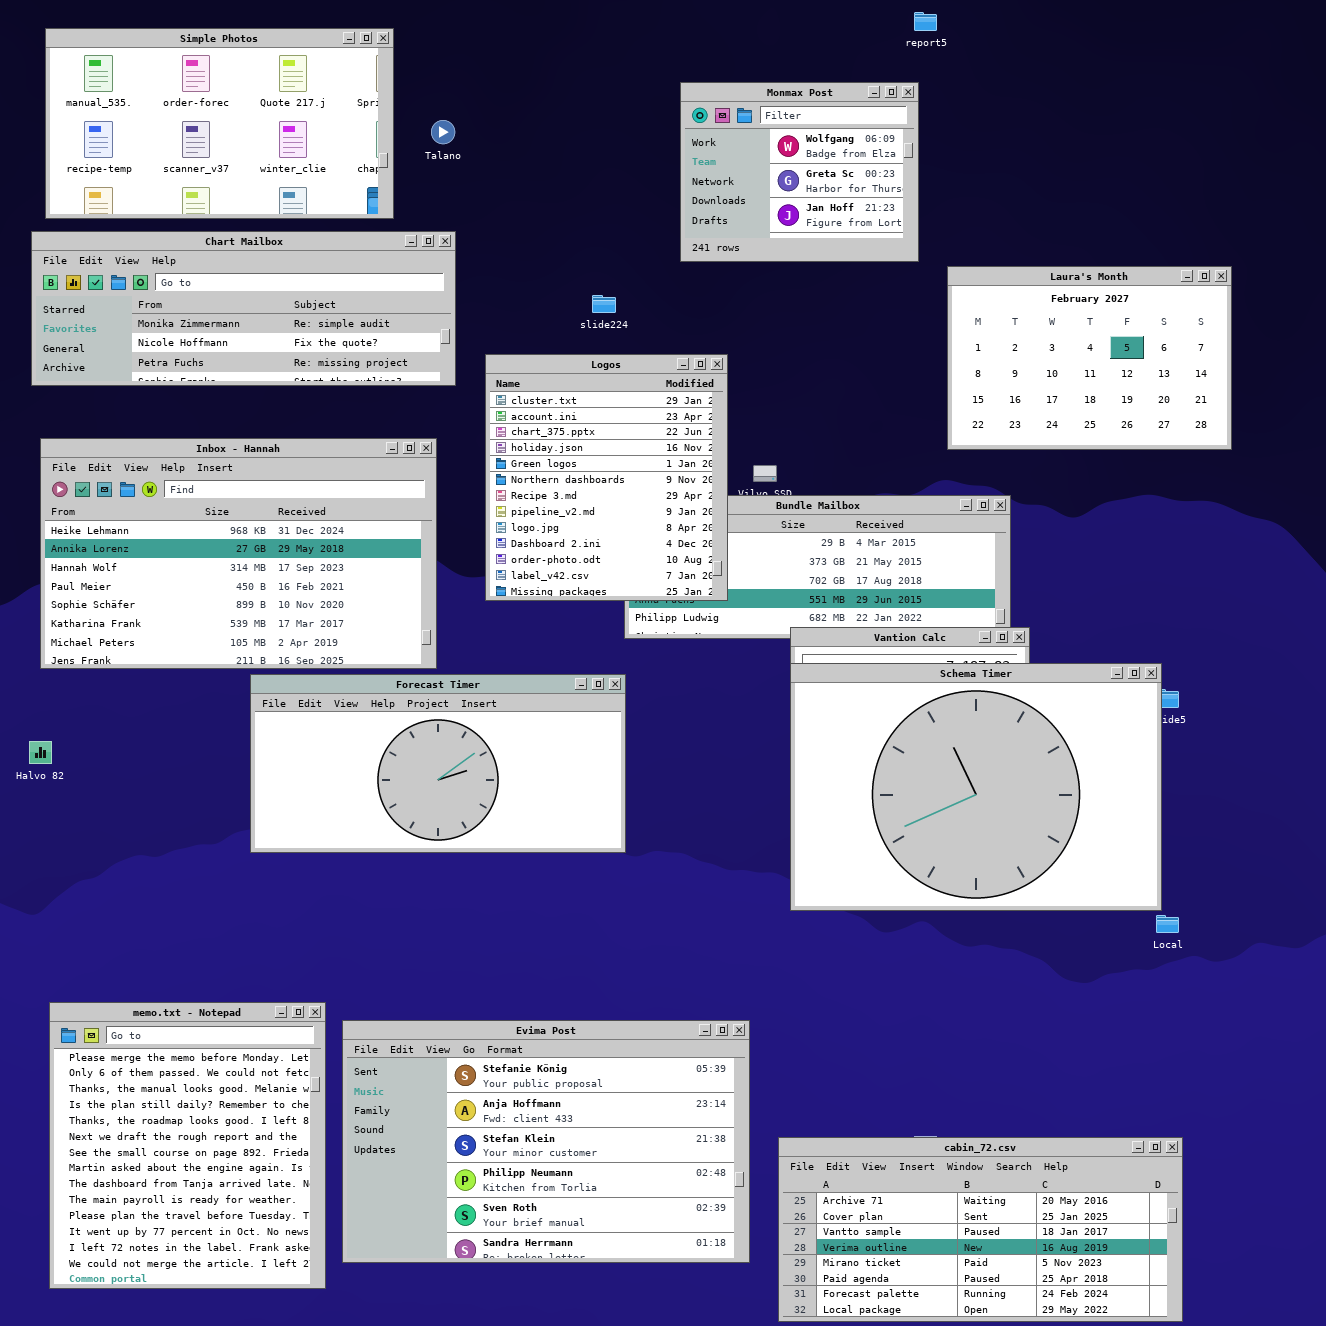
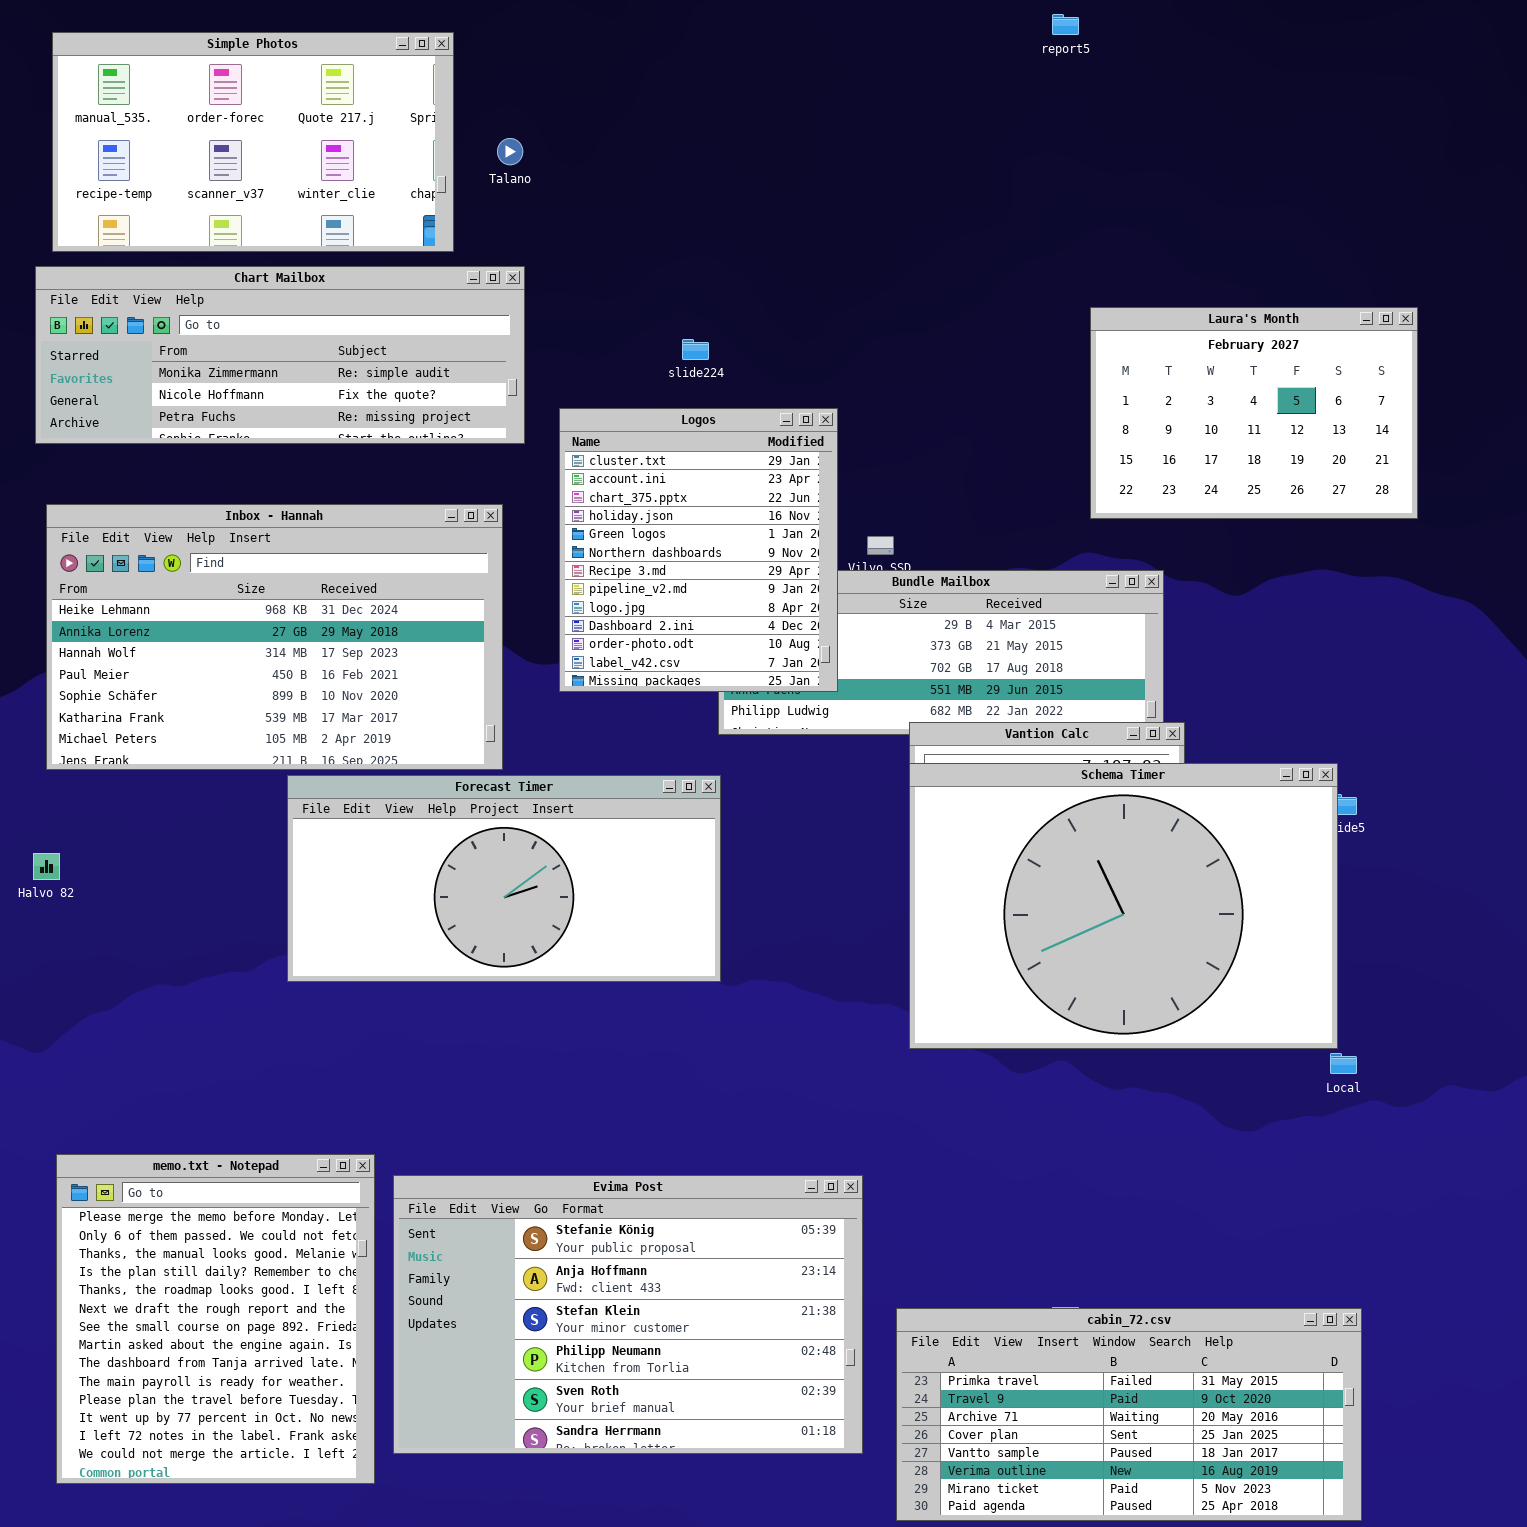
Monmax Post: [680,82,919,262] -> none, closed
cabin_72.csv: [778,1137,1183,1322] -> [896,1308,1362,1521], scrolled up 2 rows

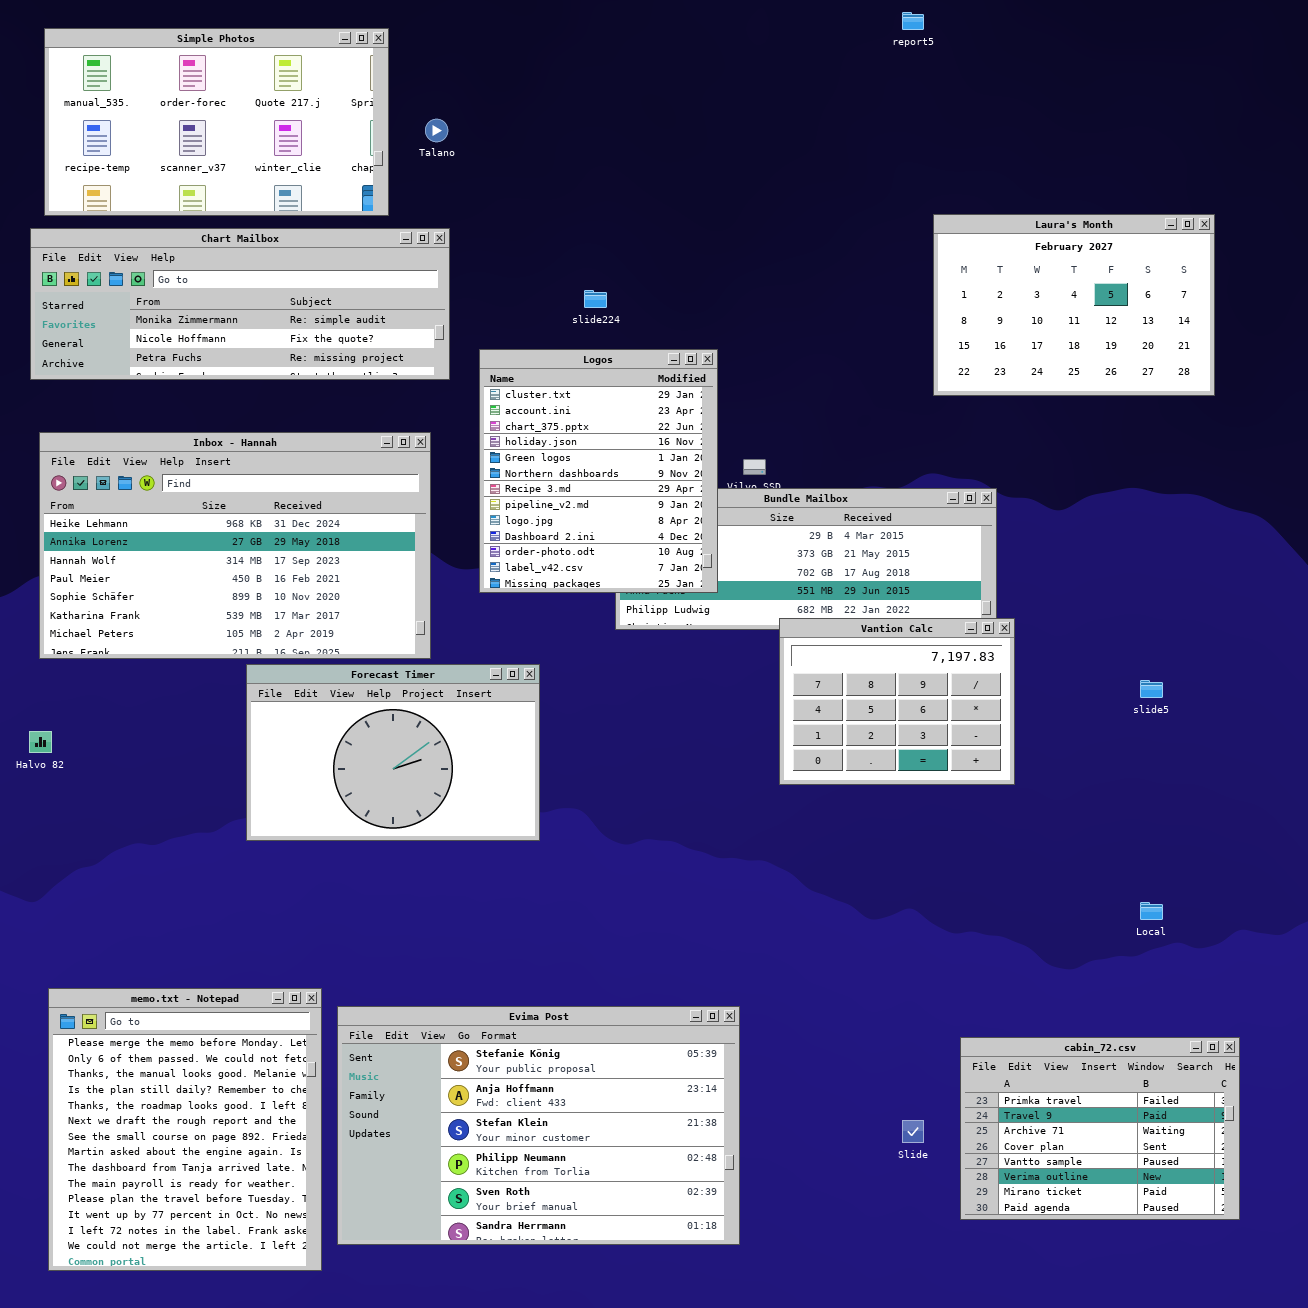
Laura's Month: [1090,307,1418,519] -> [933,214,1215,396], moved
Schema Timer: [909,763,1338,1049] -> none, closed
Forecast Timer: [287,775,721,982] -> [246,664,540,841], resized
cabin_72.csv: [896,1308,1362,1521] -> [960,1037,1240,1220], moved, resized

